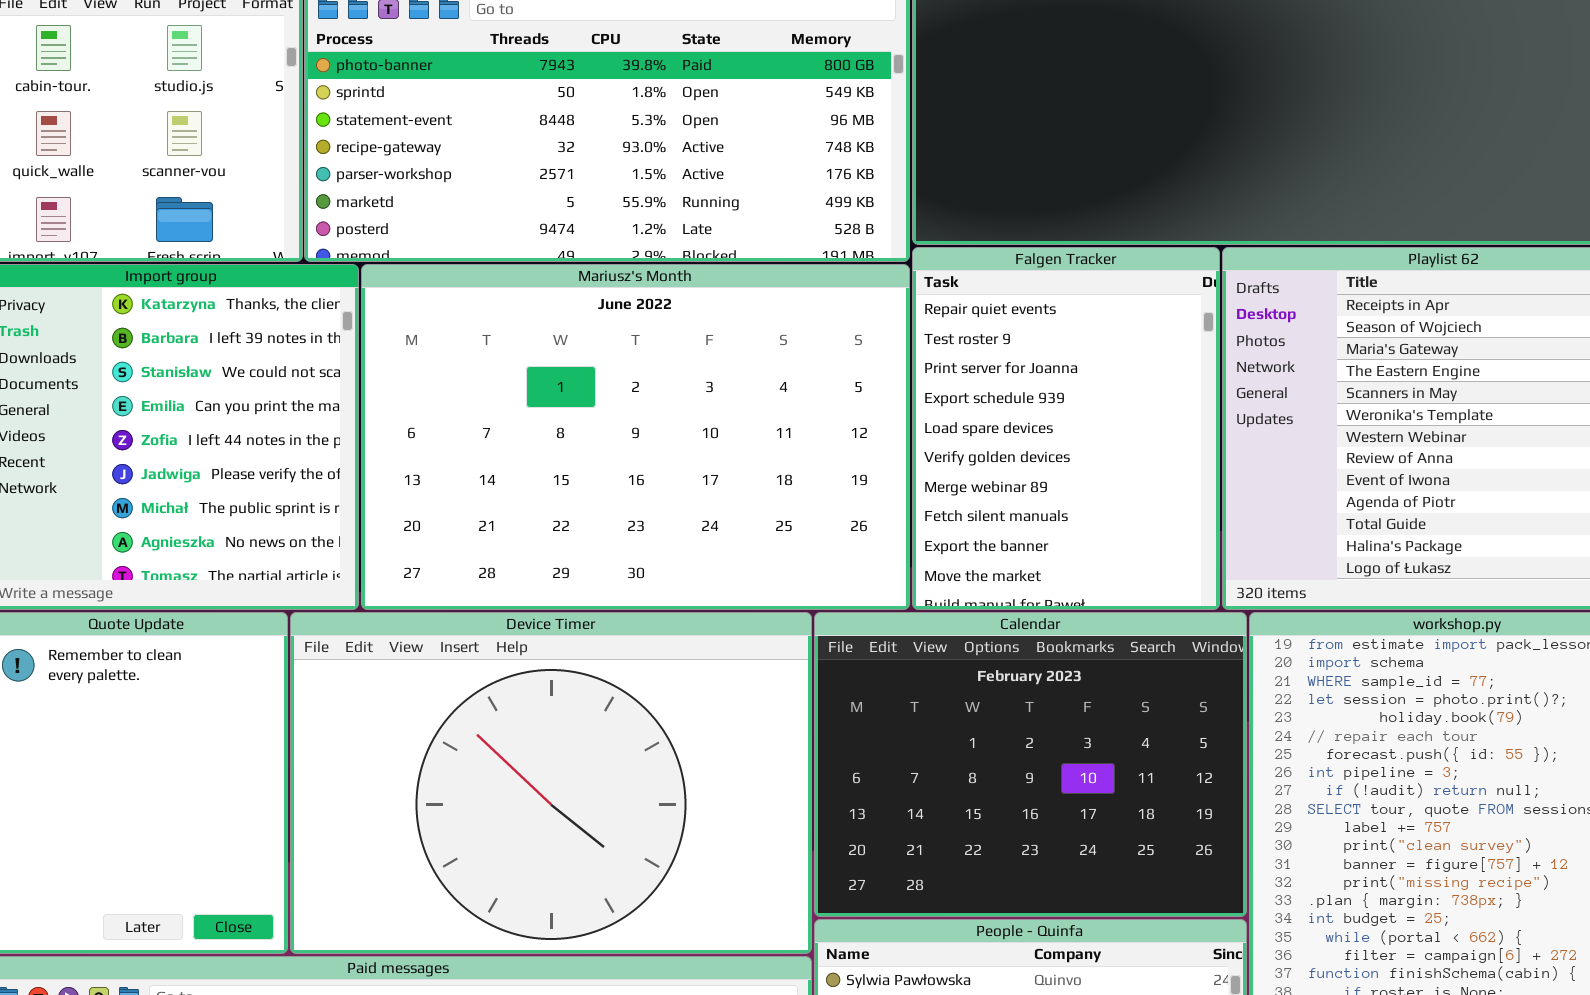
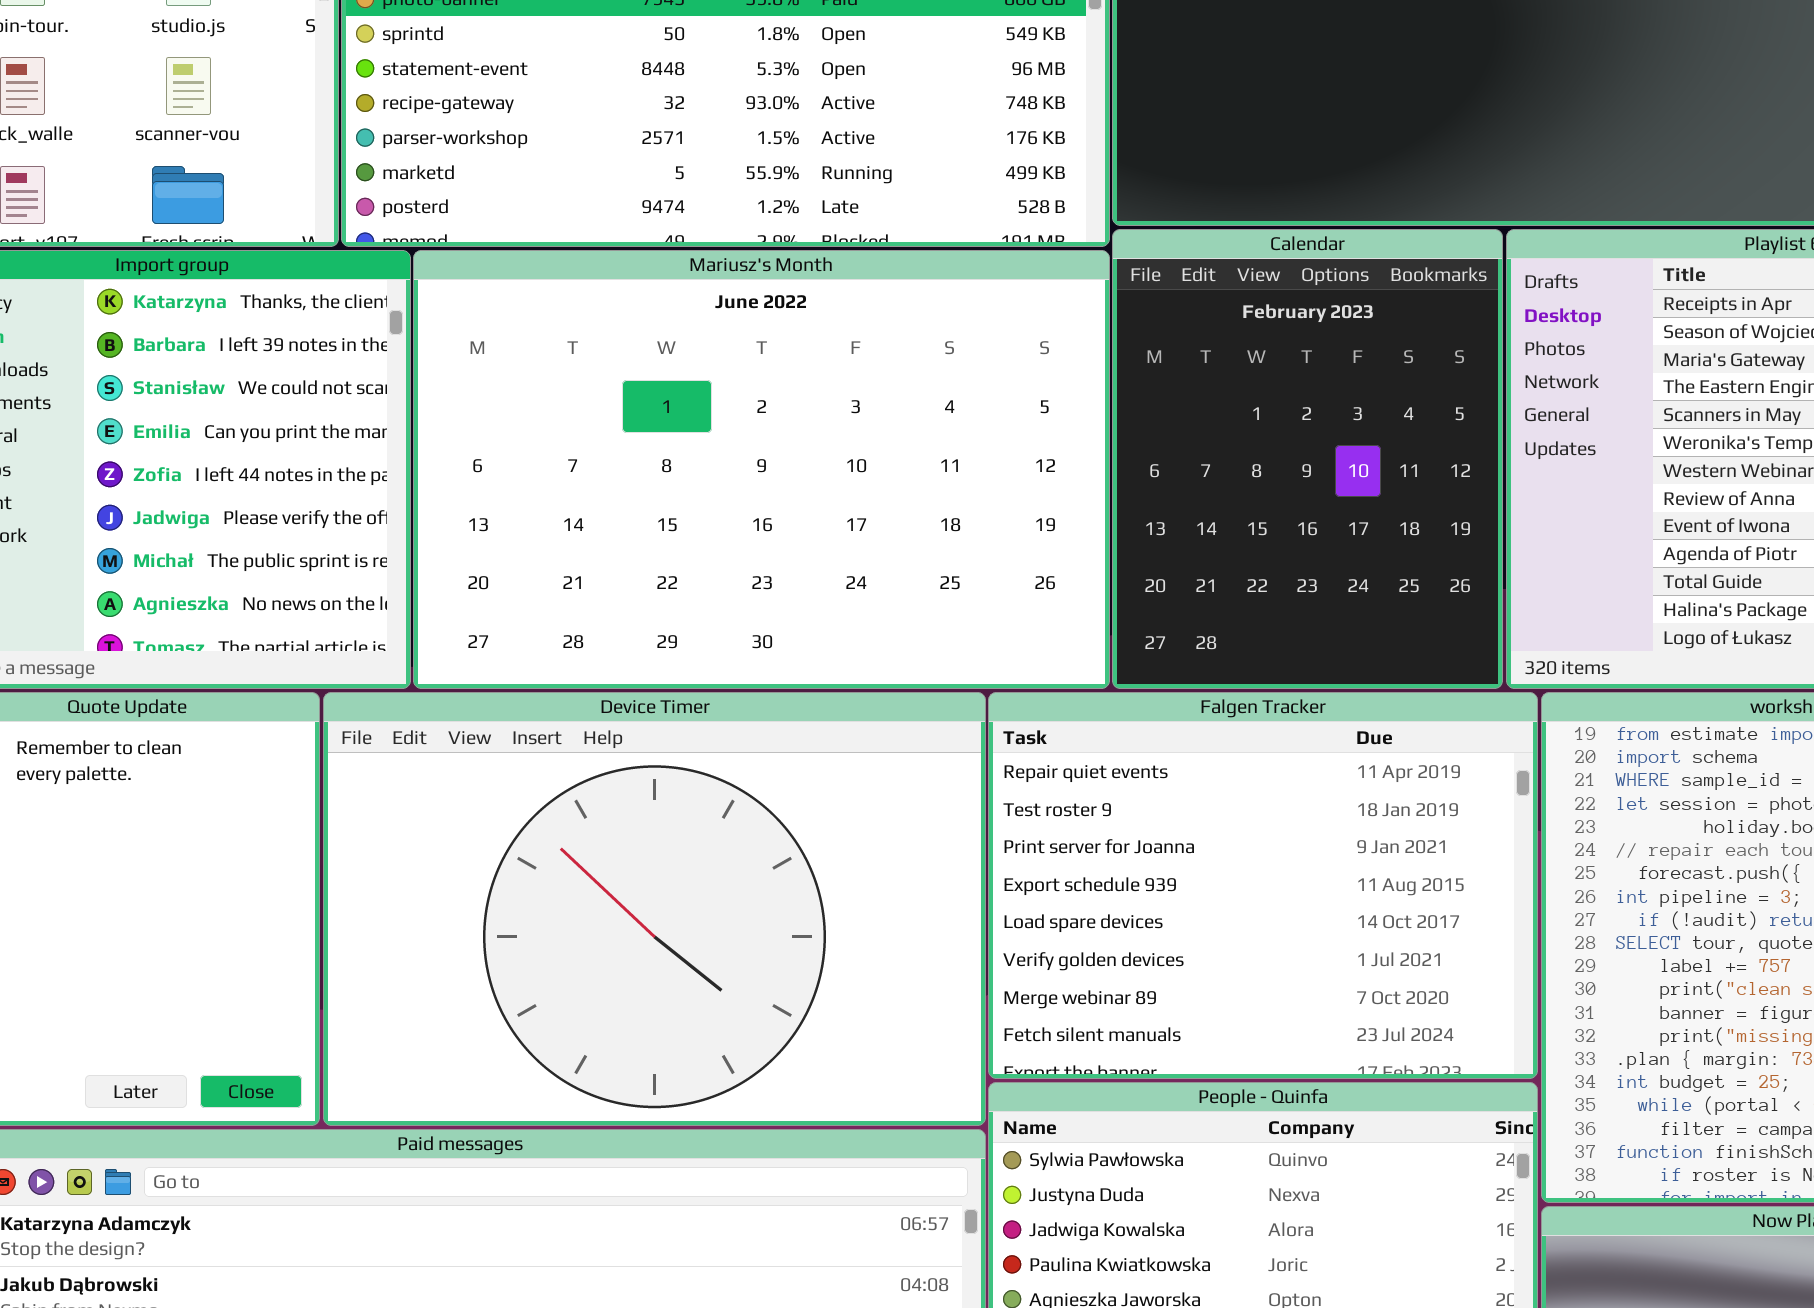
Falgen Tracker: [912,247,1220,610] -> [988,692,1538,1079], moved, resized
Calendar: [814,612,1247,917] -> [1112,229,1503,689], moved, resized

